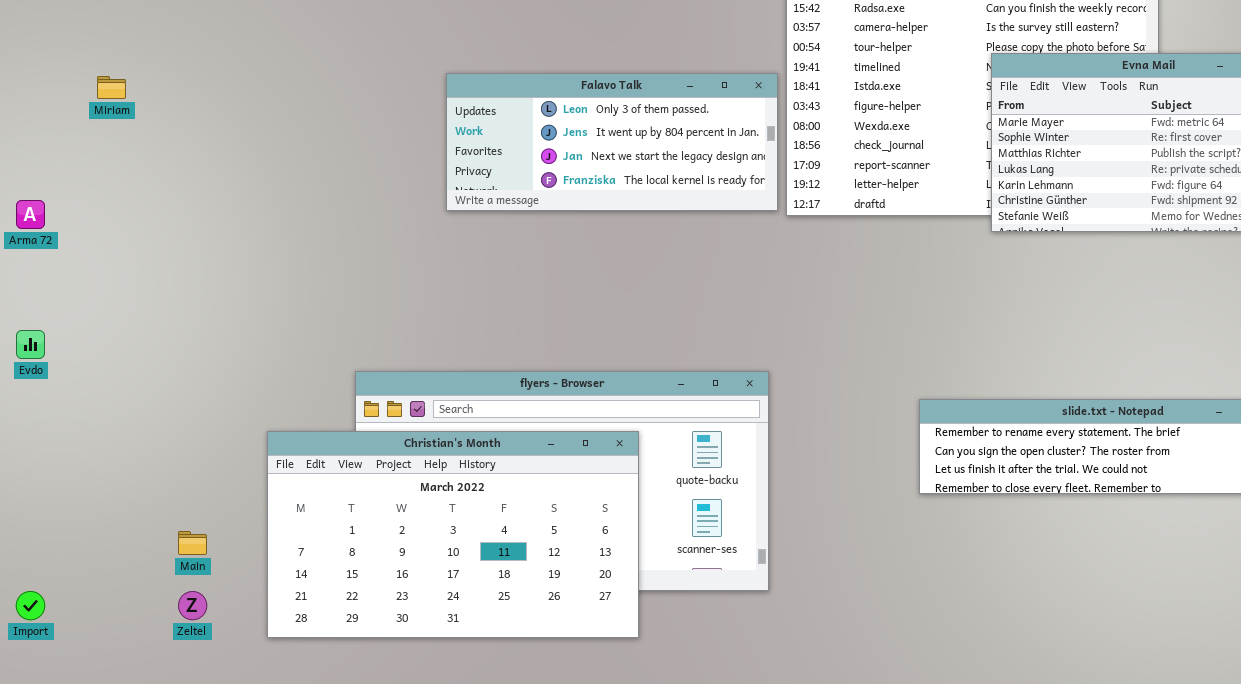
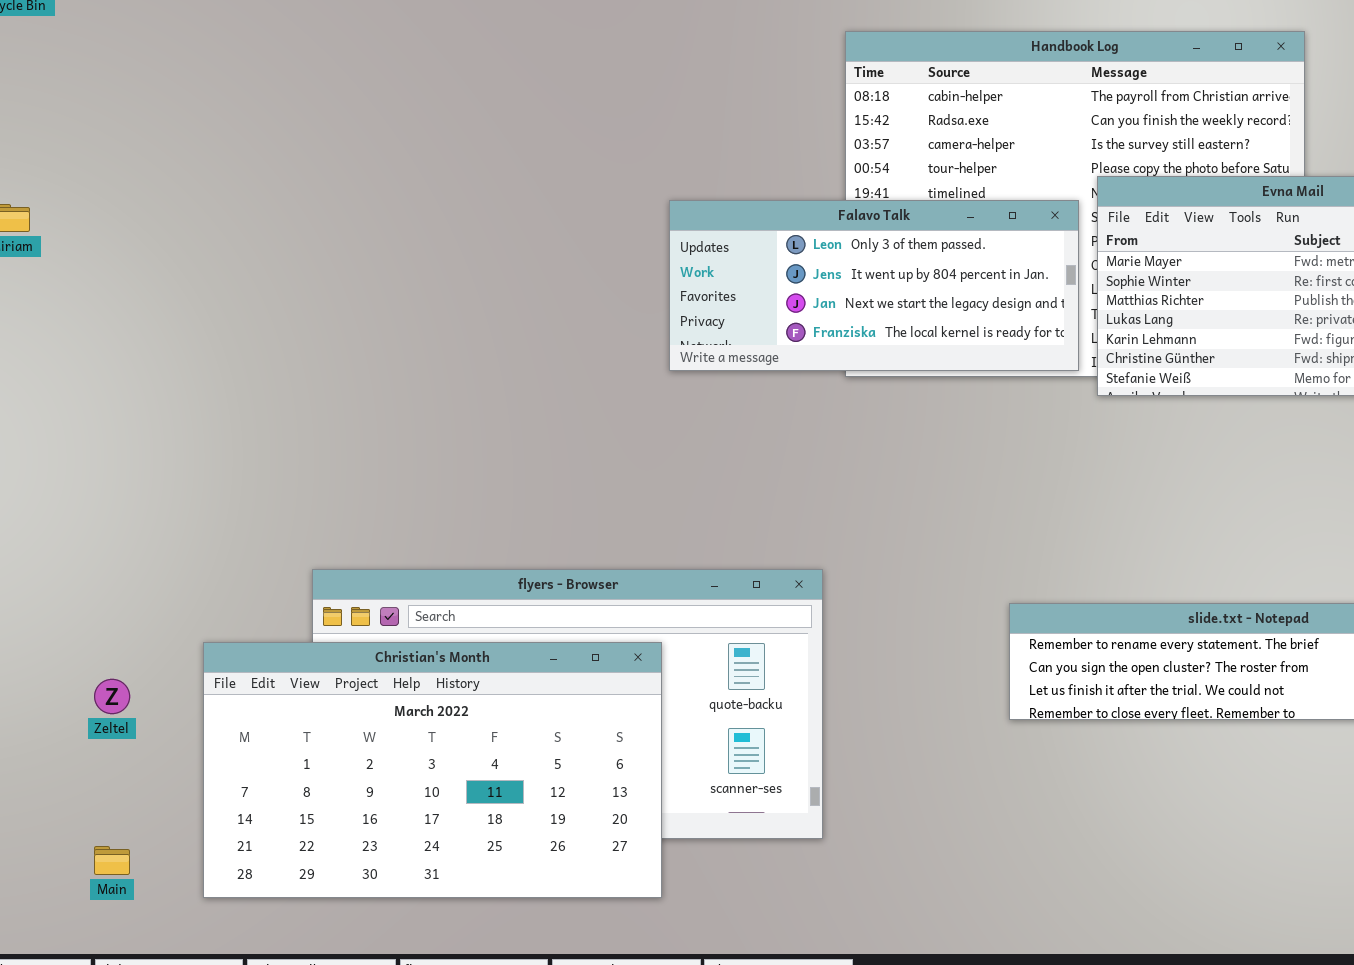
Falavo Talk: [446,73,778,211] -> [669,200,1079,371], moved
Main: [178,531,207,555] -> [94,846,130,875], moved
Zeltel: [178,591,207,620] -> [94,679,130,714], moved

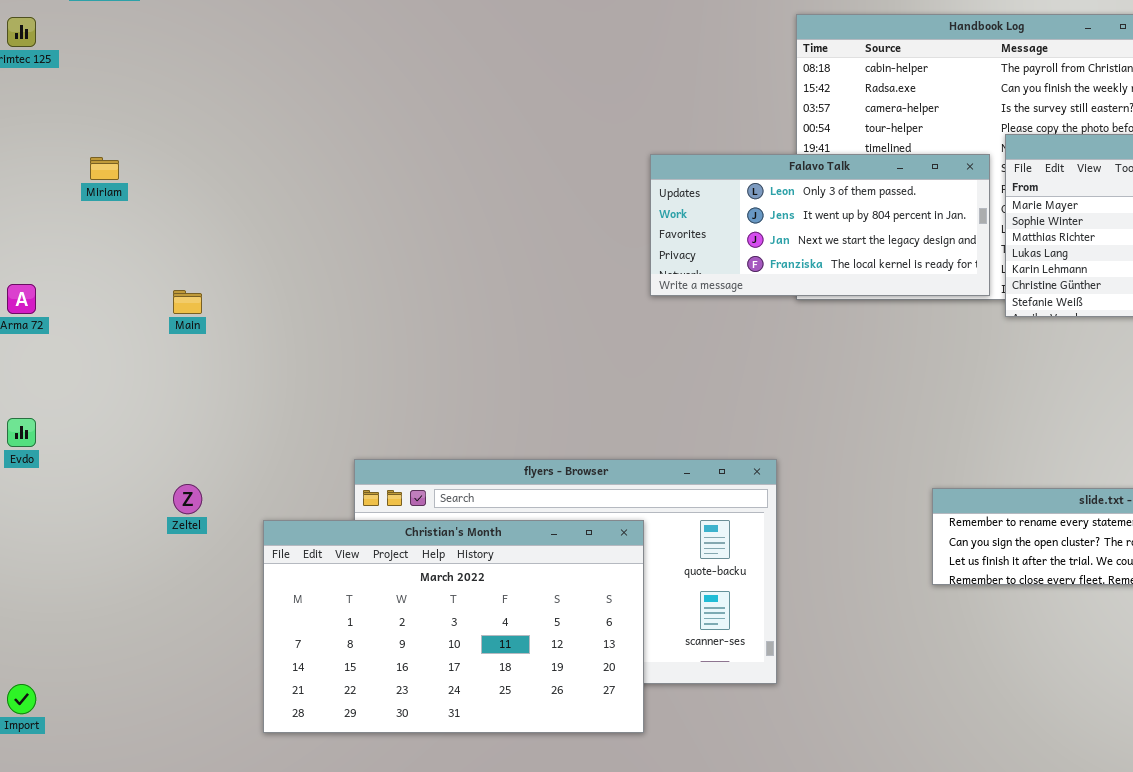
Zeltel: [94,679,130,714] -> [173,484,202,514], moved
Main: [94,846,130,875] -> [173,290,202,314], moved

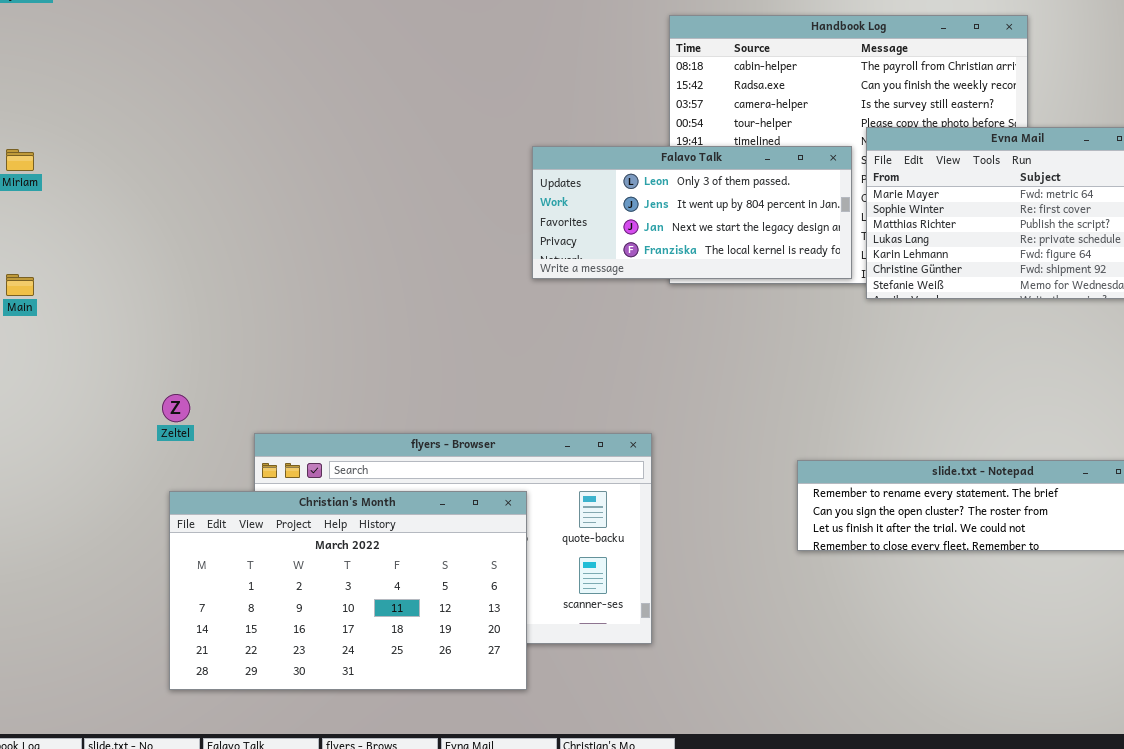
Main: [173,290,202,314] -> [6,274,34,296], moved
Zeltel: [173,484,202,514] -> [162,394,190,422], moved

